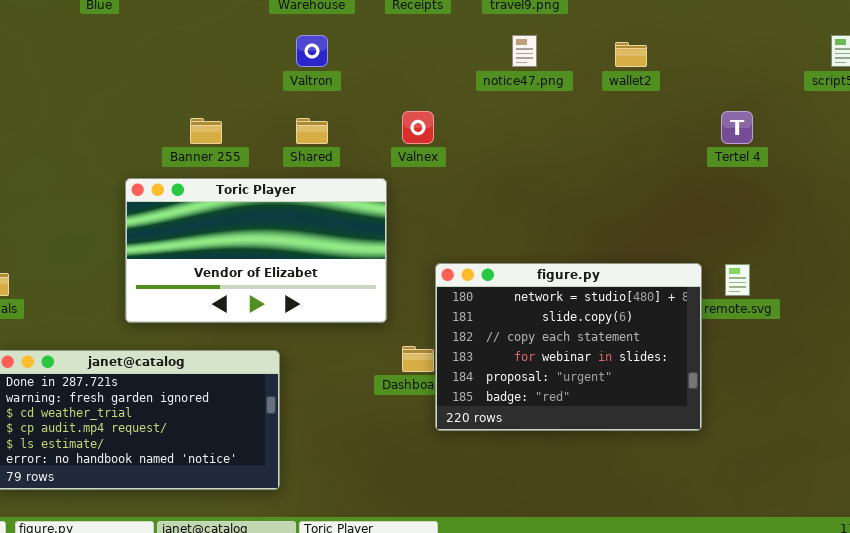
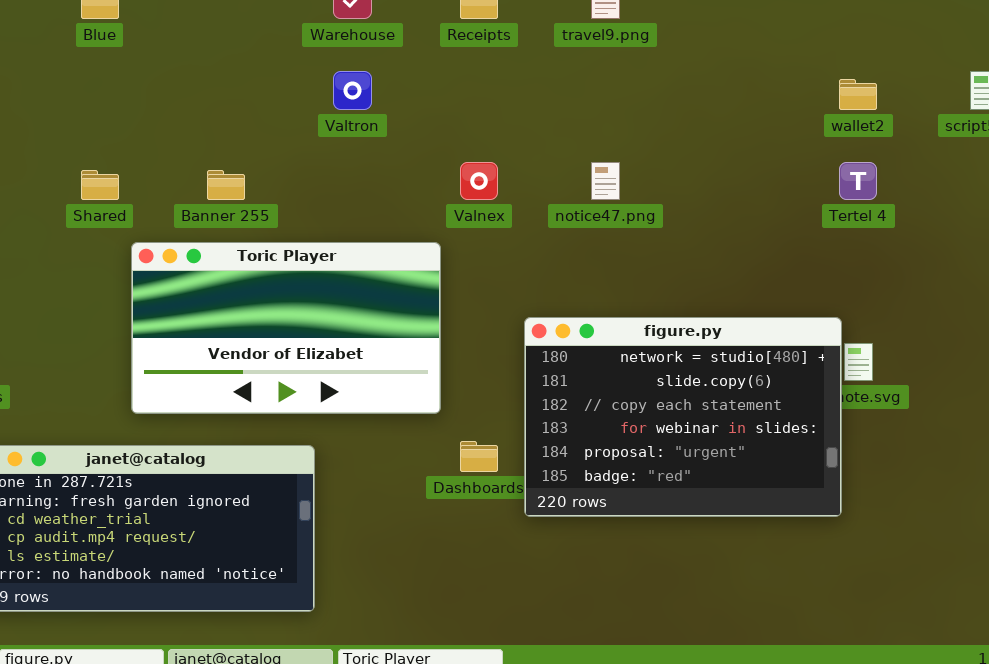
notice47.png: [512,35,537,67] -> [591,162,620,200], moved
wallet2: [615,42,647,67] -> [839,79,877,110], moved
Shared: [296,118,328,144] -> [81,170,119,200], moved
figure.py: [435,263,702,431] -> [524,317,842,517], moved

